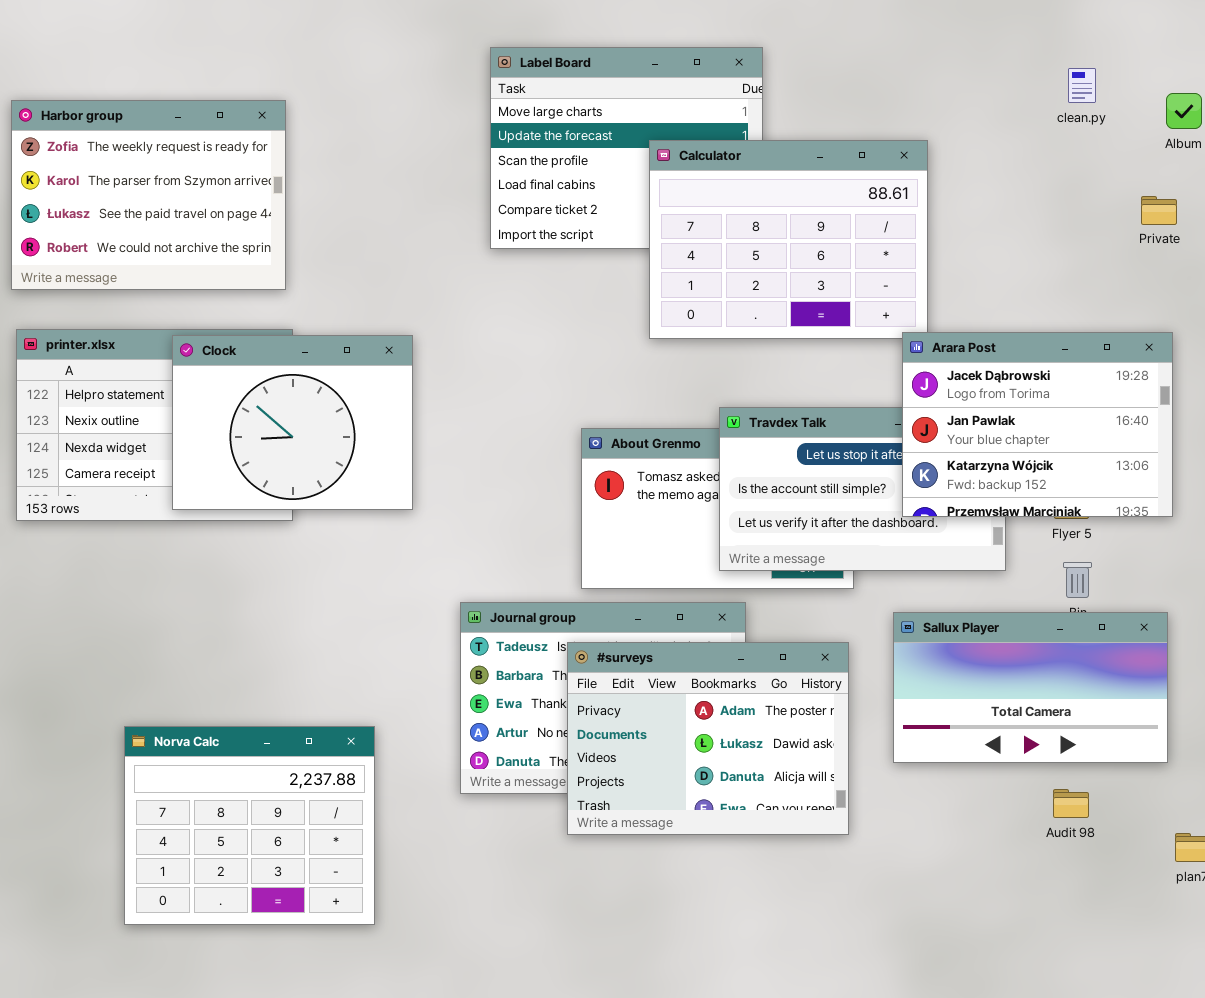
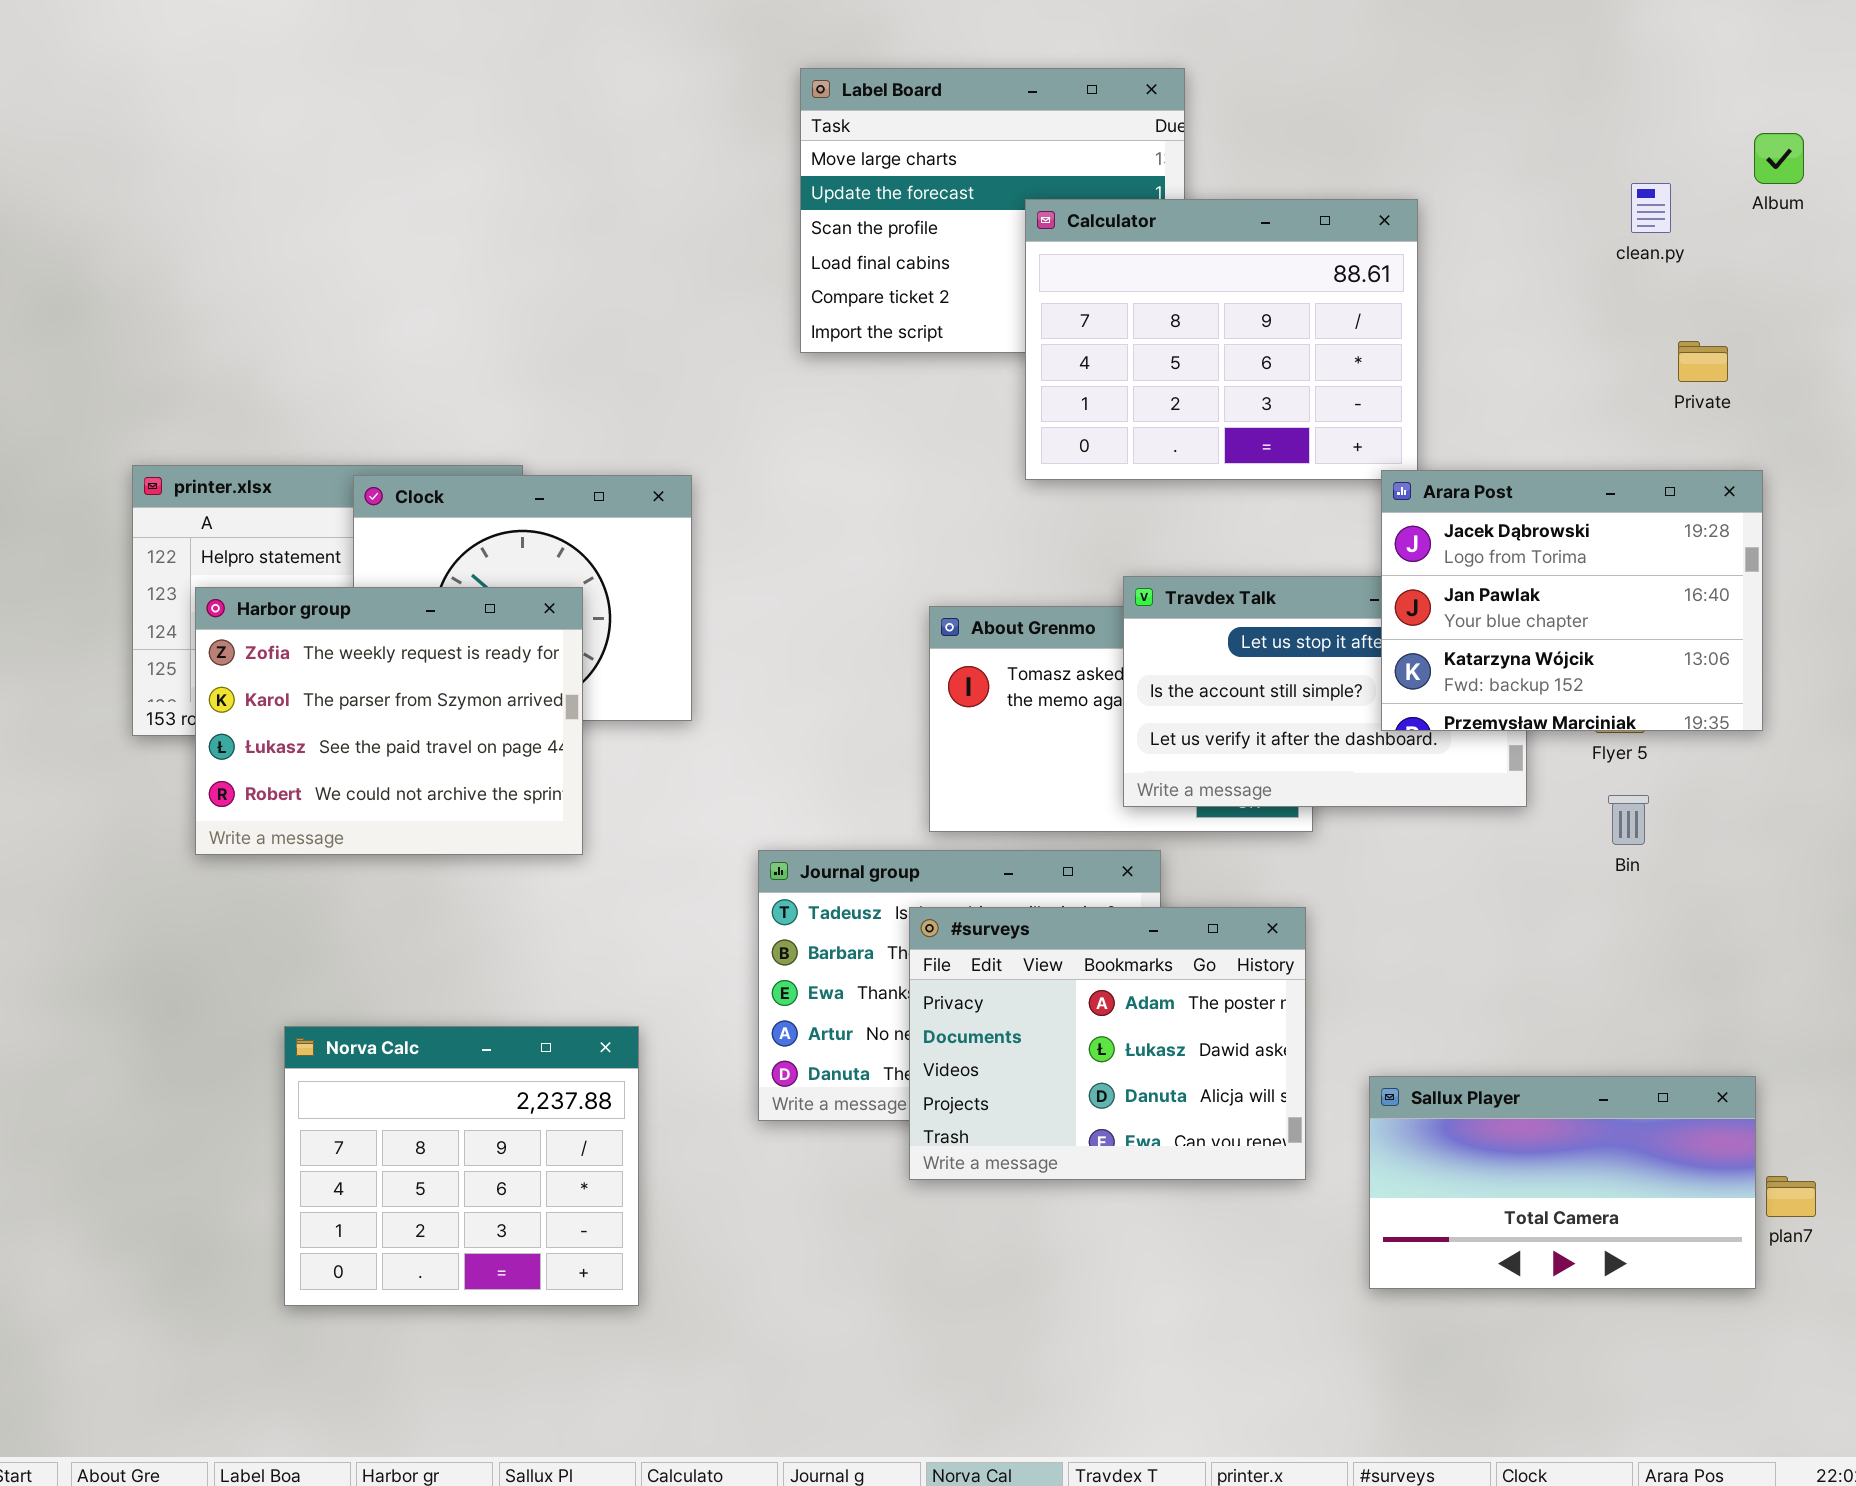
clean.py: [1068,68,1096,103] -> [1631,183,1671,233], moved
Harbor group: [11,100,286,290] -> [195,587,583,855], moved
Private: [1141,196,1177,225] -> [1678,341,1728,382], moved
Sallux Player: [893,612,1168,763] -> [1369,1076,1756,1289], moved

